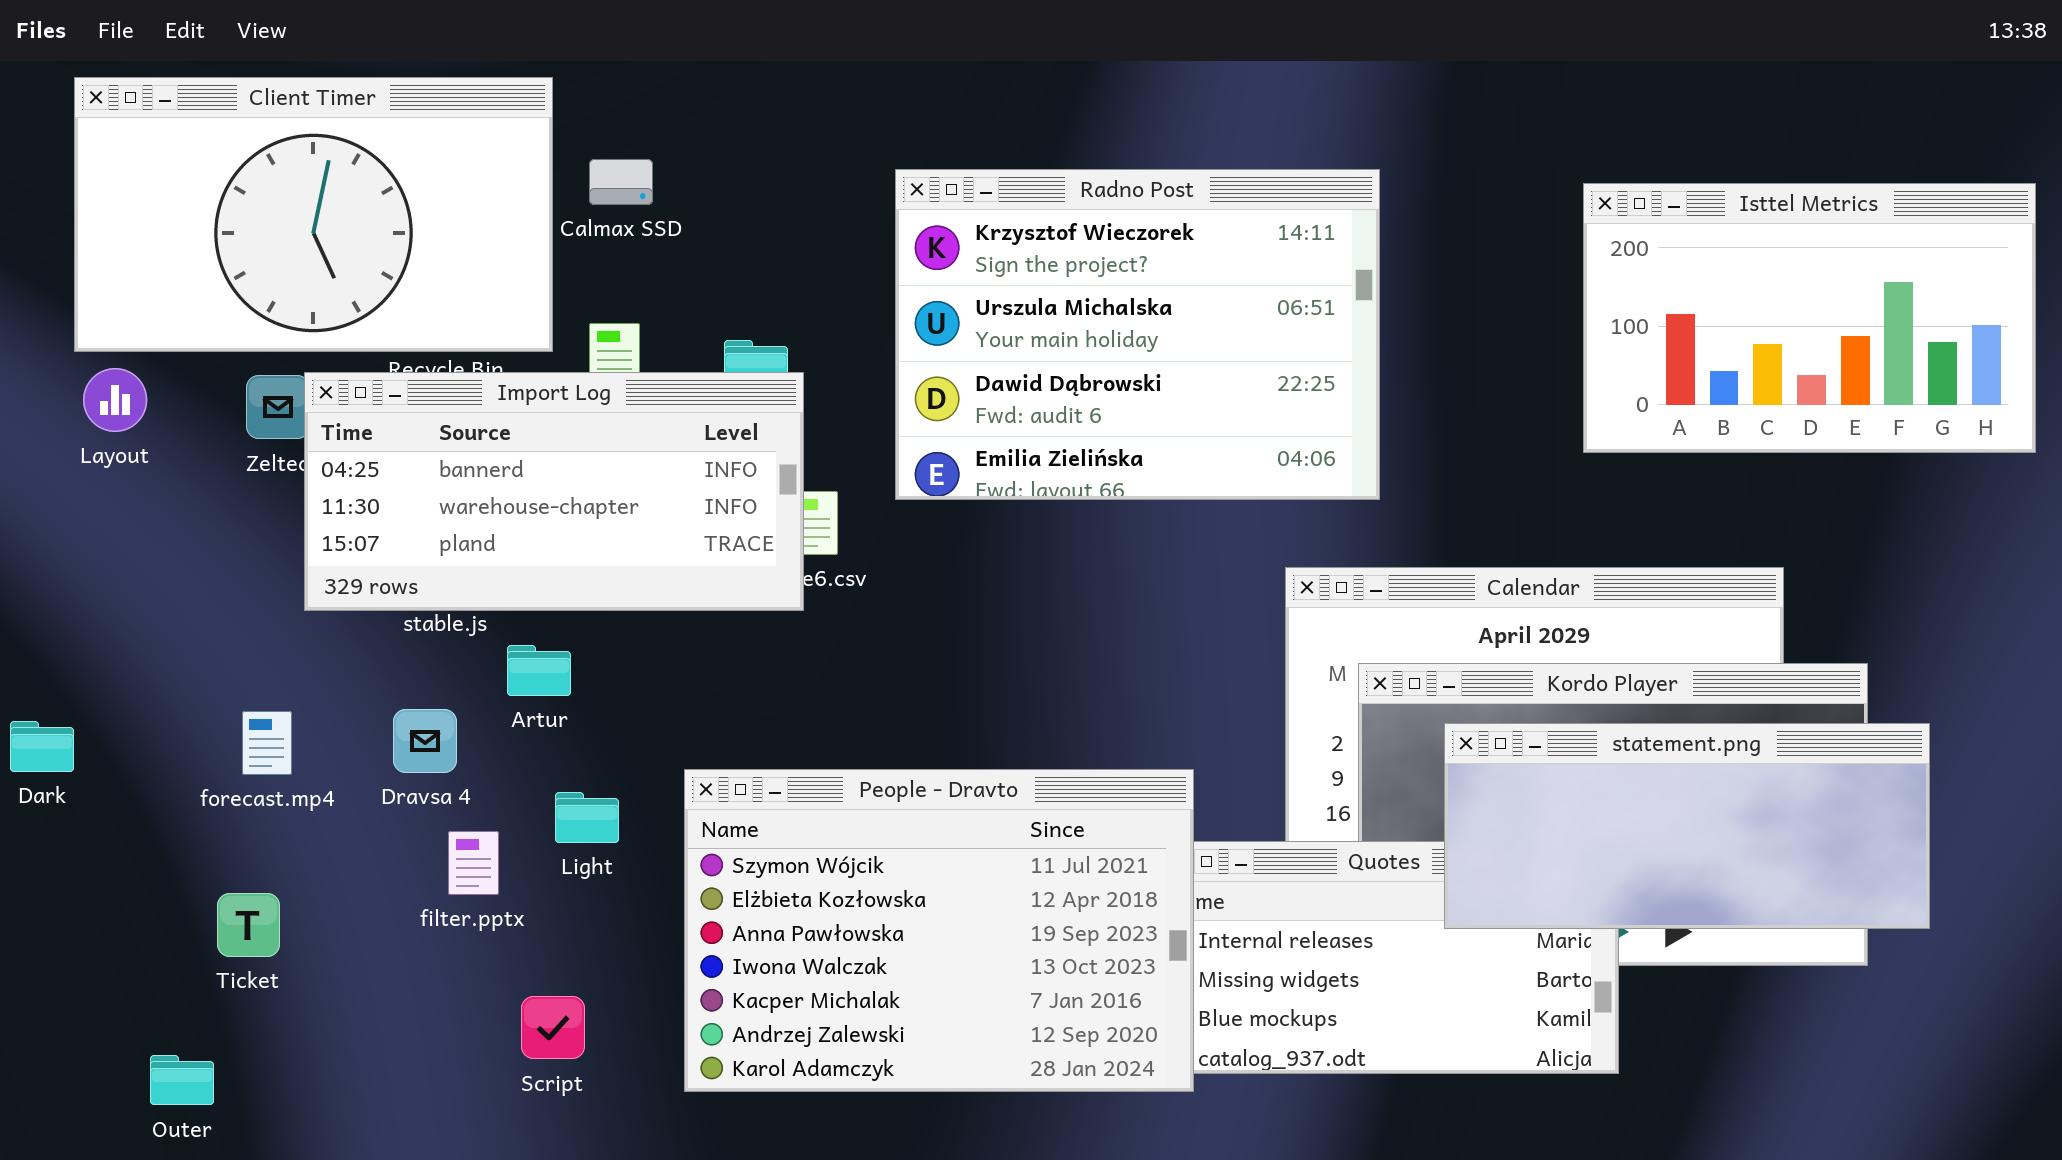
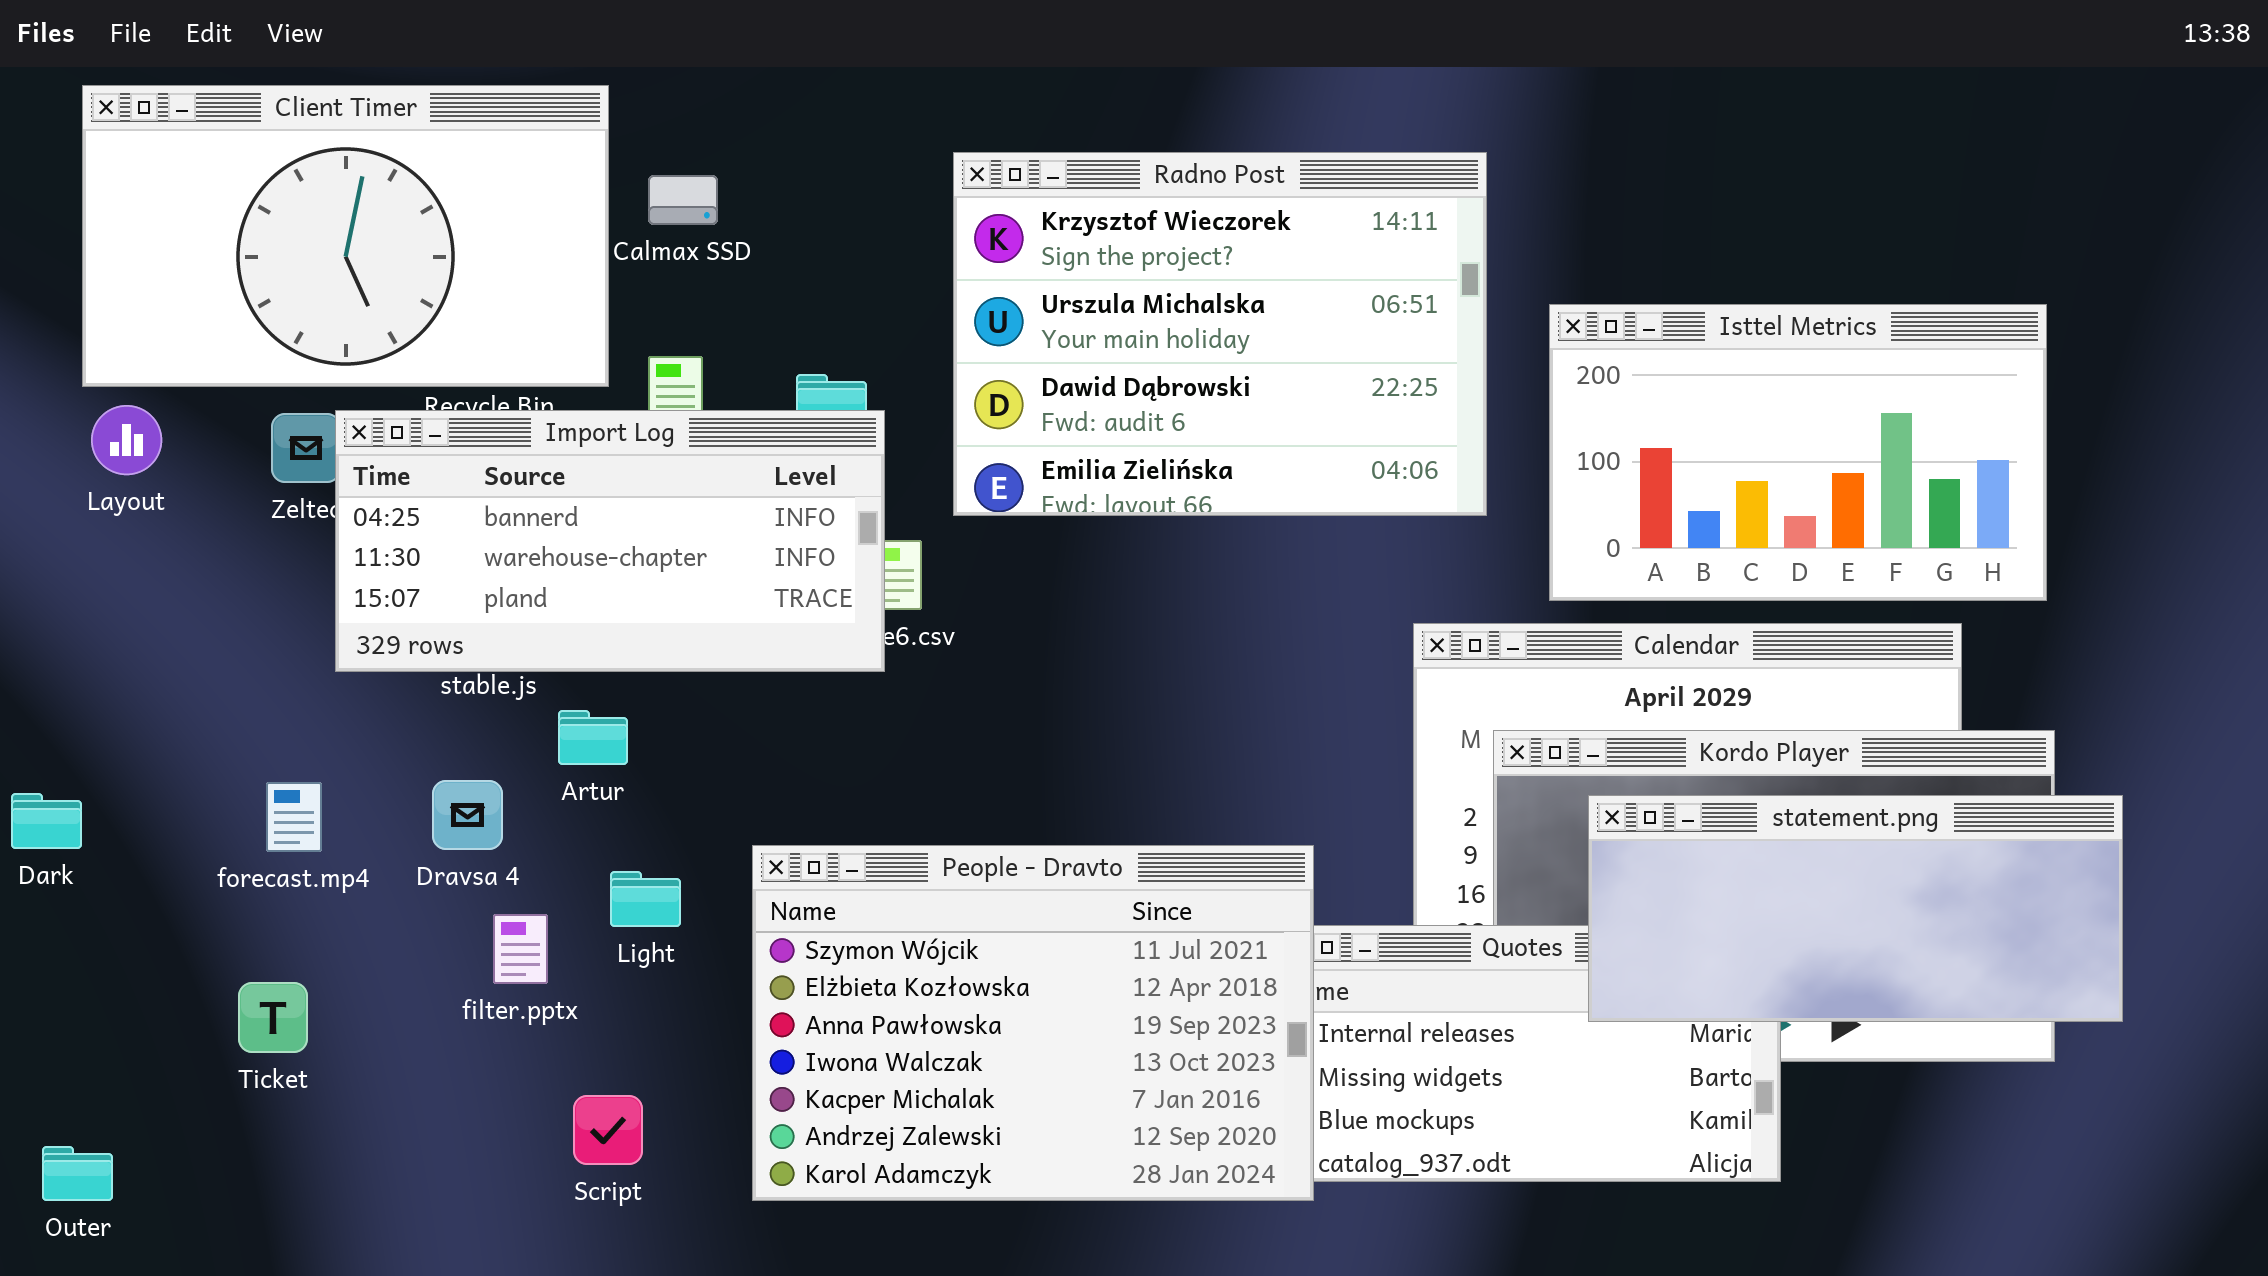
Radno Post: [895,169,1380,500] -> [953,152,1487,516], moved
Isttel Metrics: [1583,183,2036,453] -> [1549,304,2047,601], moved
Outer: [150,1055,214,1105] -> [42,1146,113,1201], moved

